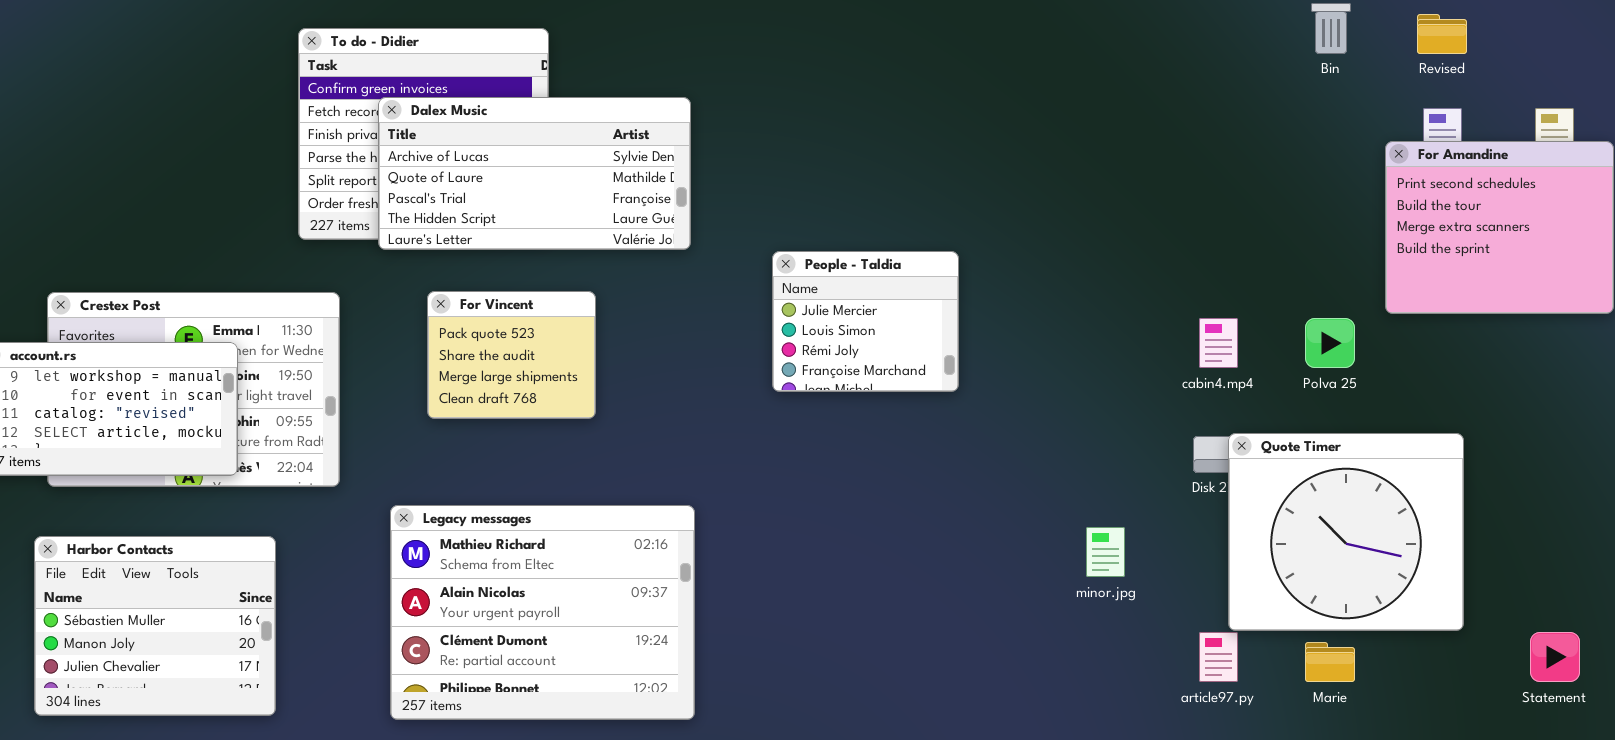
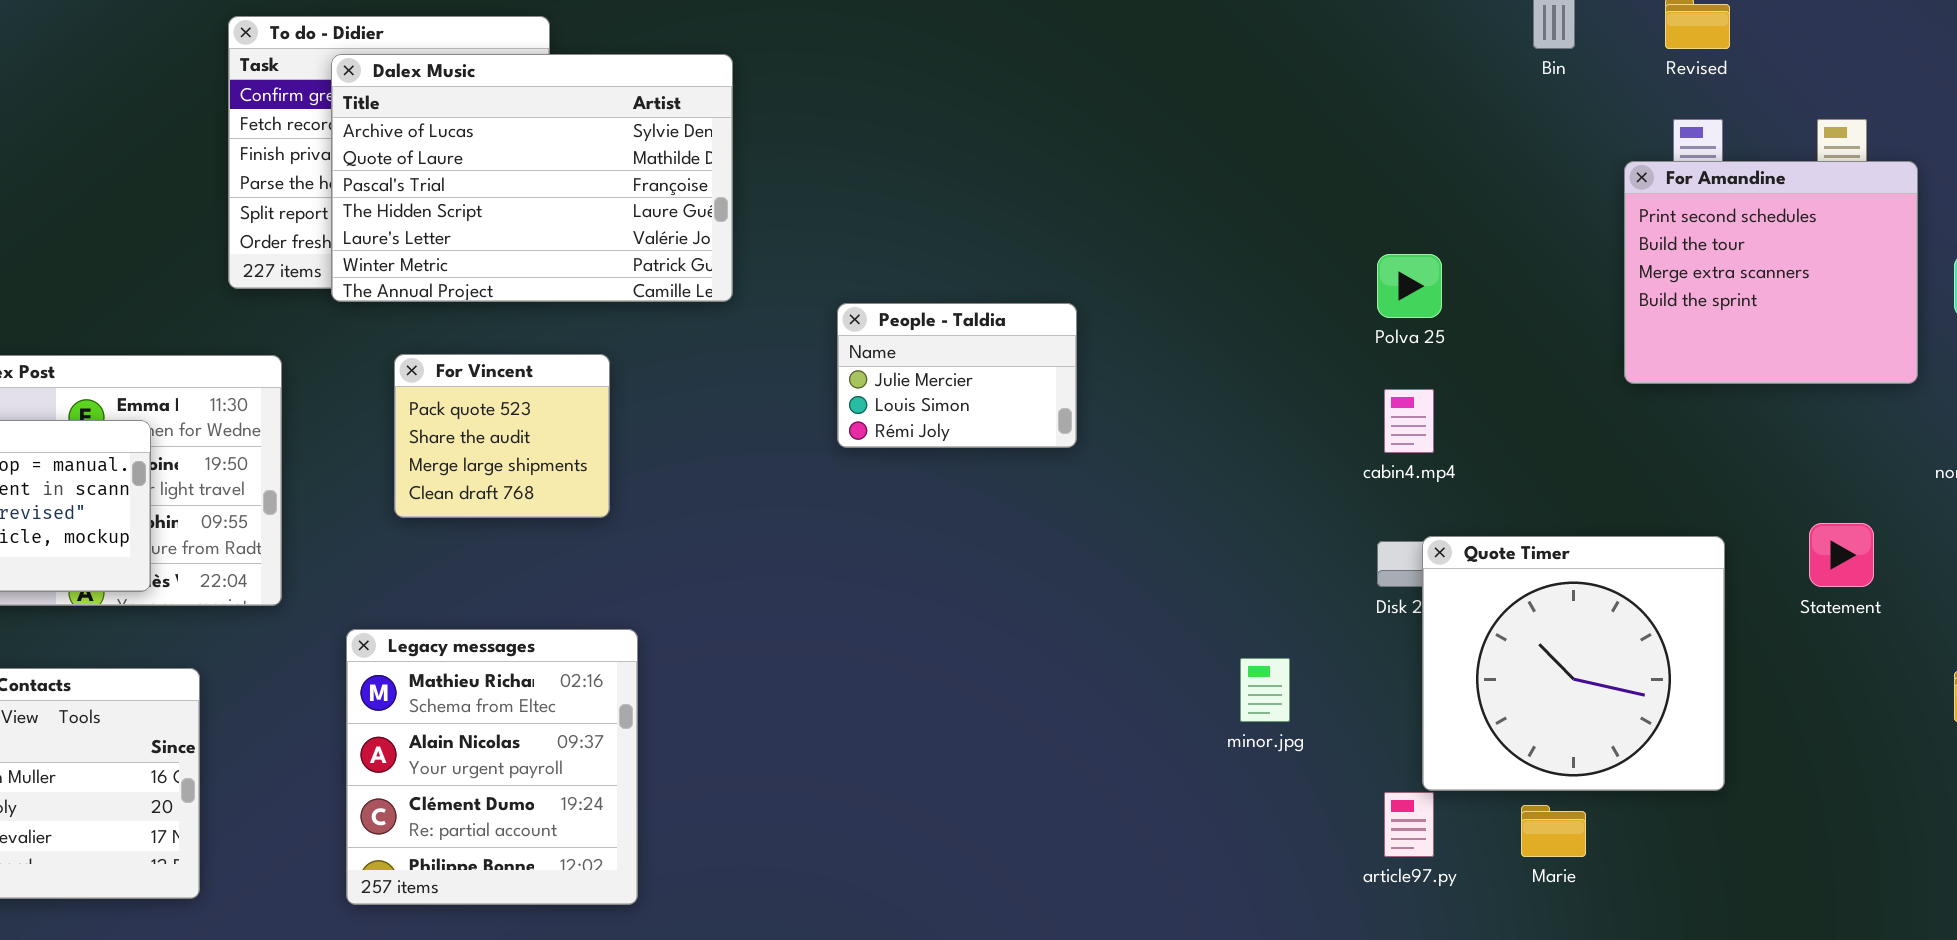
Dalex Music: [378,97,691,250] -> [331,54,733,302], resized
People - Taldia: [772,251,959,392] -> [837,303,1077,448], resized
Polva 25: [1305,318,1355,368] -> [1377,254,1442,318], moved
Legacy messages: [390,505,695,720] -> [346,629,638,905], resized
Statement: [1530,632,1580,682] -> [1809,523,1874,587], moved

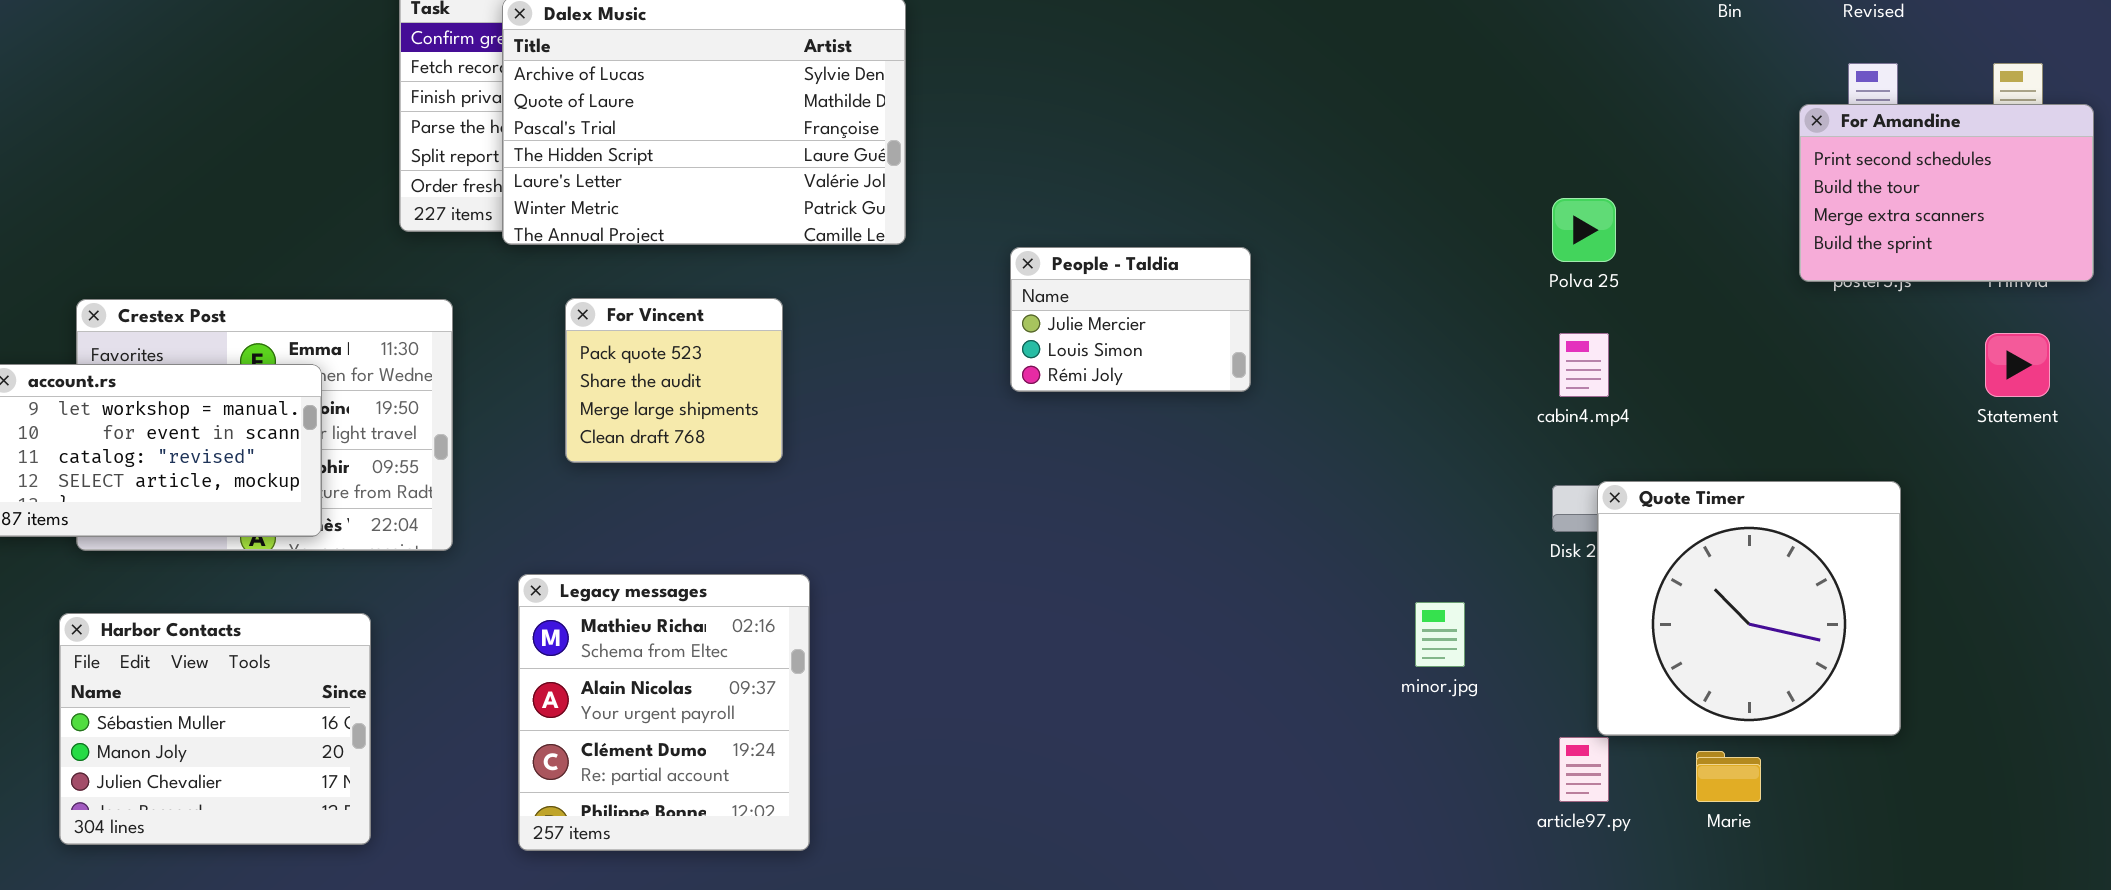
For Amandine: [1624,161,1918,384] -> [1799,104,2094,282], resized
Statement: [1809,523,1874,587] -> [1985,333,2050,397], moved

